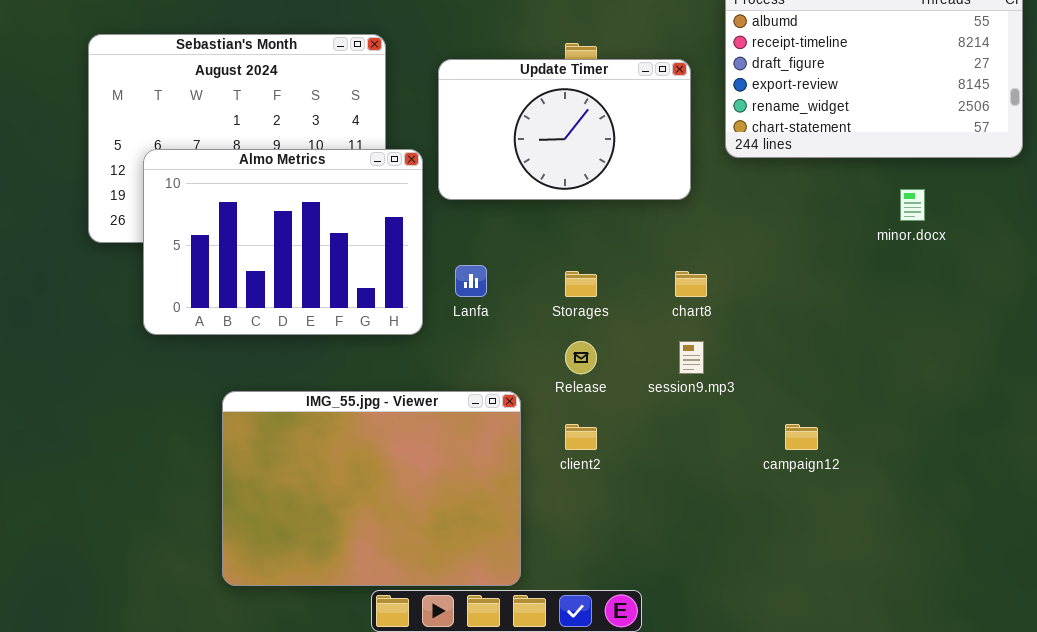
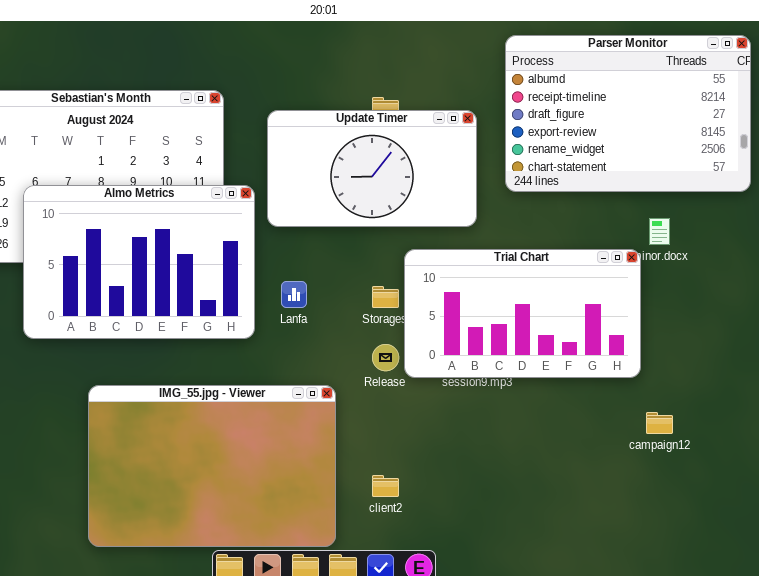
Trial Chart: none -> [404,249,641,378], opened
client2: [565,424,597,450] -> [372,475,399,497], moved
campaign12: [785,424,818,450] -> [646,412,673,434], moved

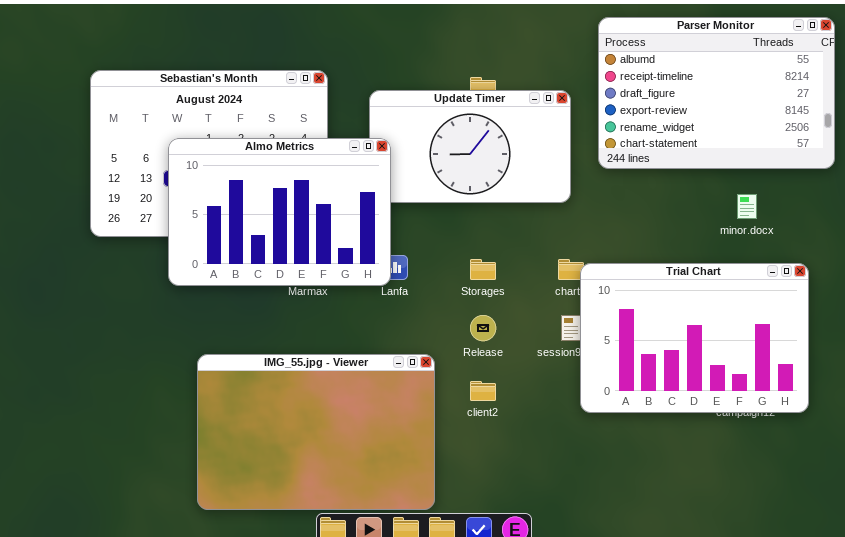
Almo Metrics: [23,185,255,339] -> [168,138,391,286], moved
Trial Chart: [404,249,641,378] -> [580,263,809,413], moved, resized
client2: [372,475,399,497] -> [470,381,496,401], moved

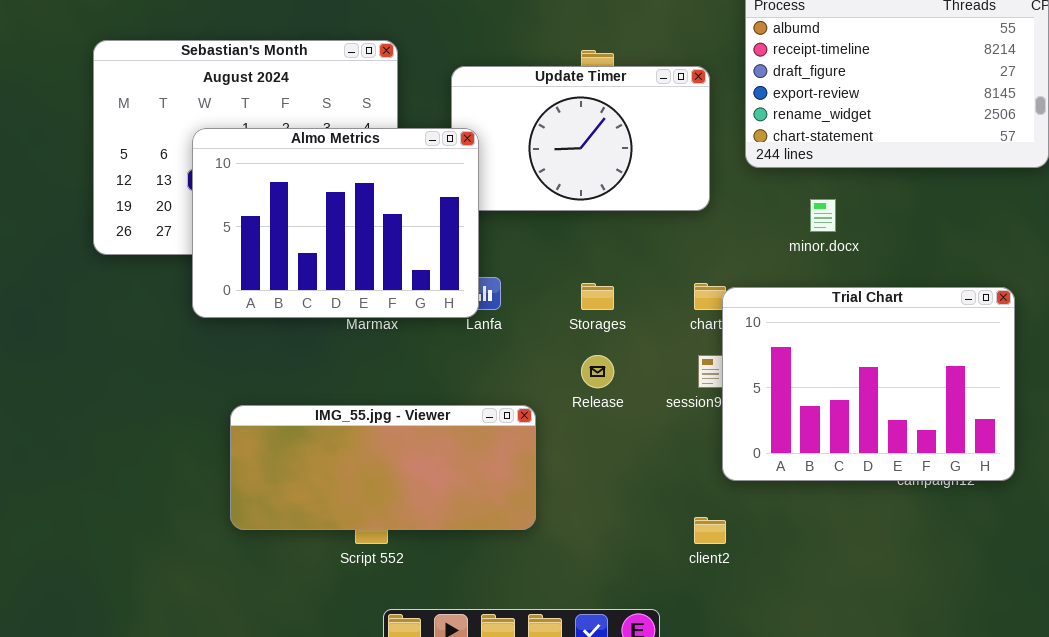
minor.docx: [737,194,757,219] -> [810,199,836,232], moved
IMG_55.jpg - Viewer: [197,354,435,510] -> [230,405,536,530], resized
client2: [470,381,496,401] -> [694,517,726,544], moved

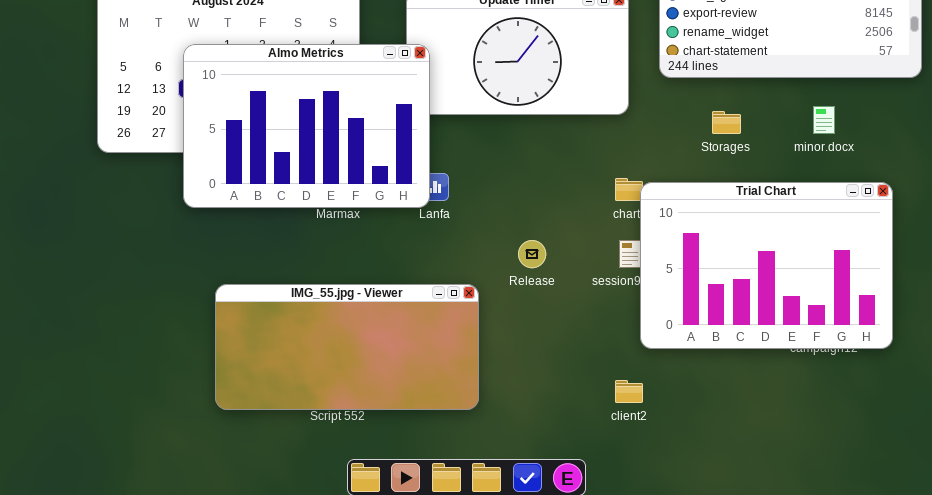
minor.docx: [810,199,836,232] -> [813,106,835,134], moved
Storages: [581,283,614,310] -> [712,111,741,134], moved
IMG_55.jpg - Viewer: [230,405,536,530] -> [215,284,479,410], resized

